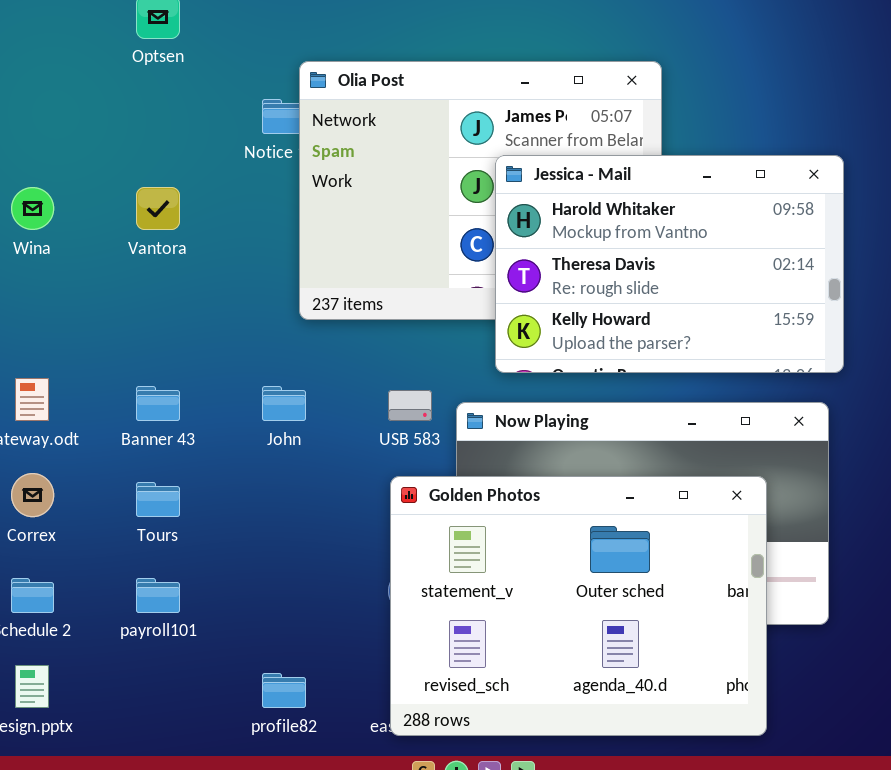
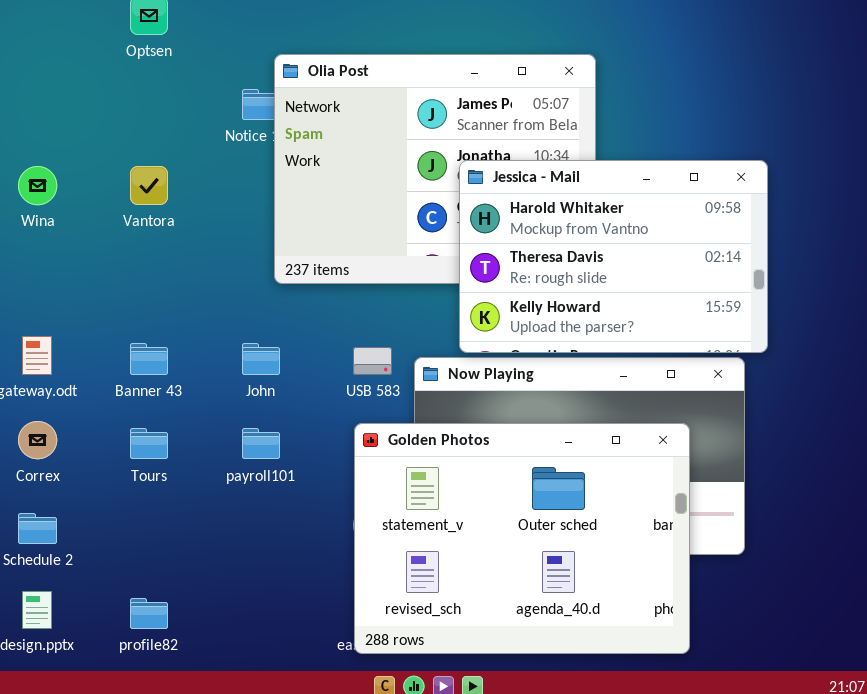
Jessica - Mail: [495,155,844,373] -> [459,160,768,353], moved
payroll101: [136,578,180,613] -> [242,428,280,459], moved
profile82: [262,673,306,708] -> [130,598,168,629], moved

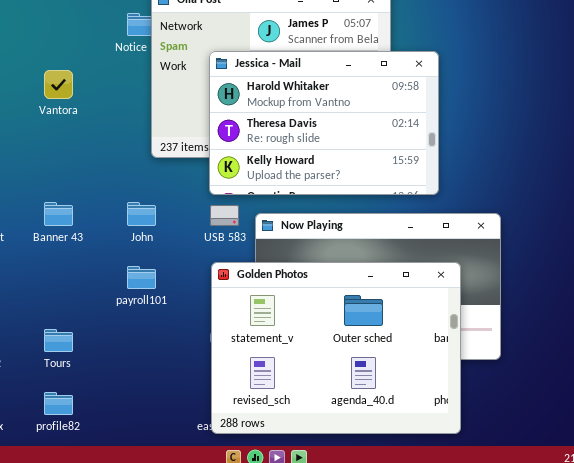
Jessica - Mail: [459,160,768,353] -> [209,51,439,195], moved
Tours: [130,428,168,459] -> [44,329,73,352], moved

